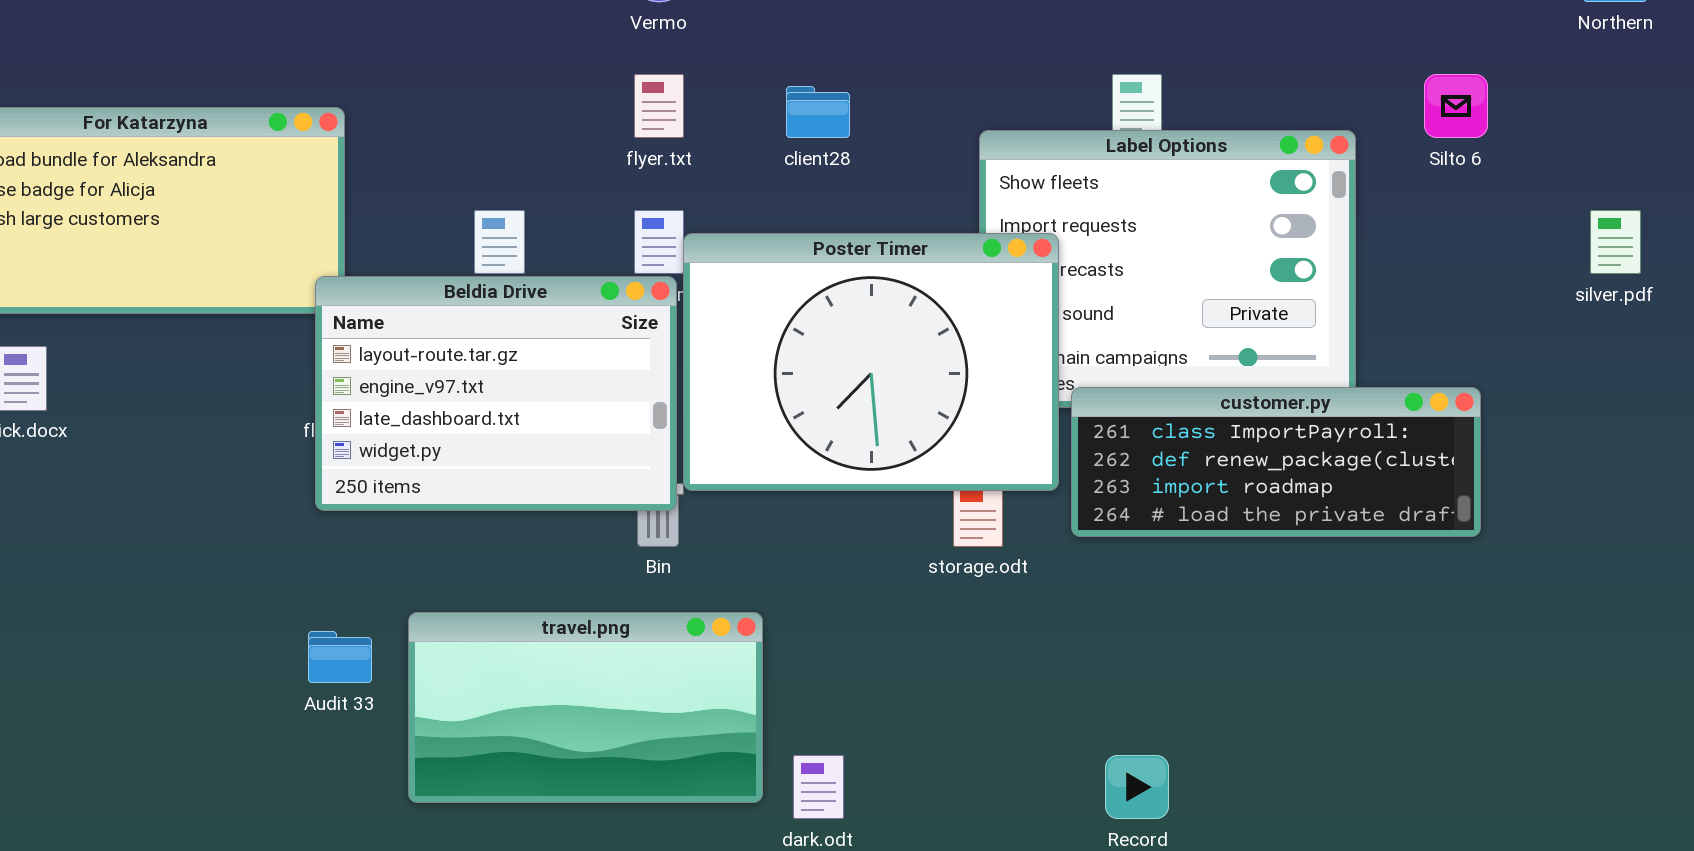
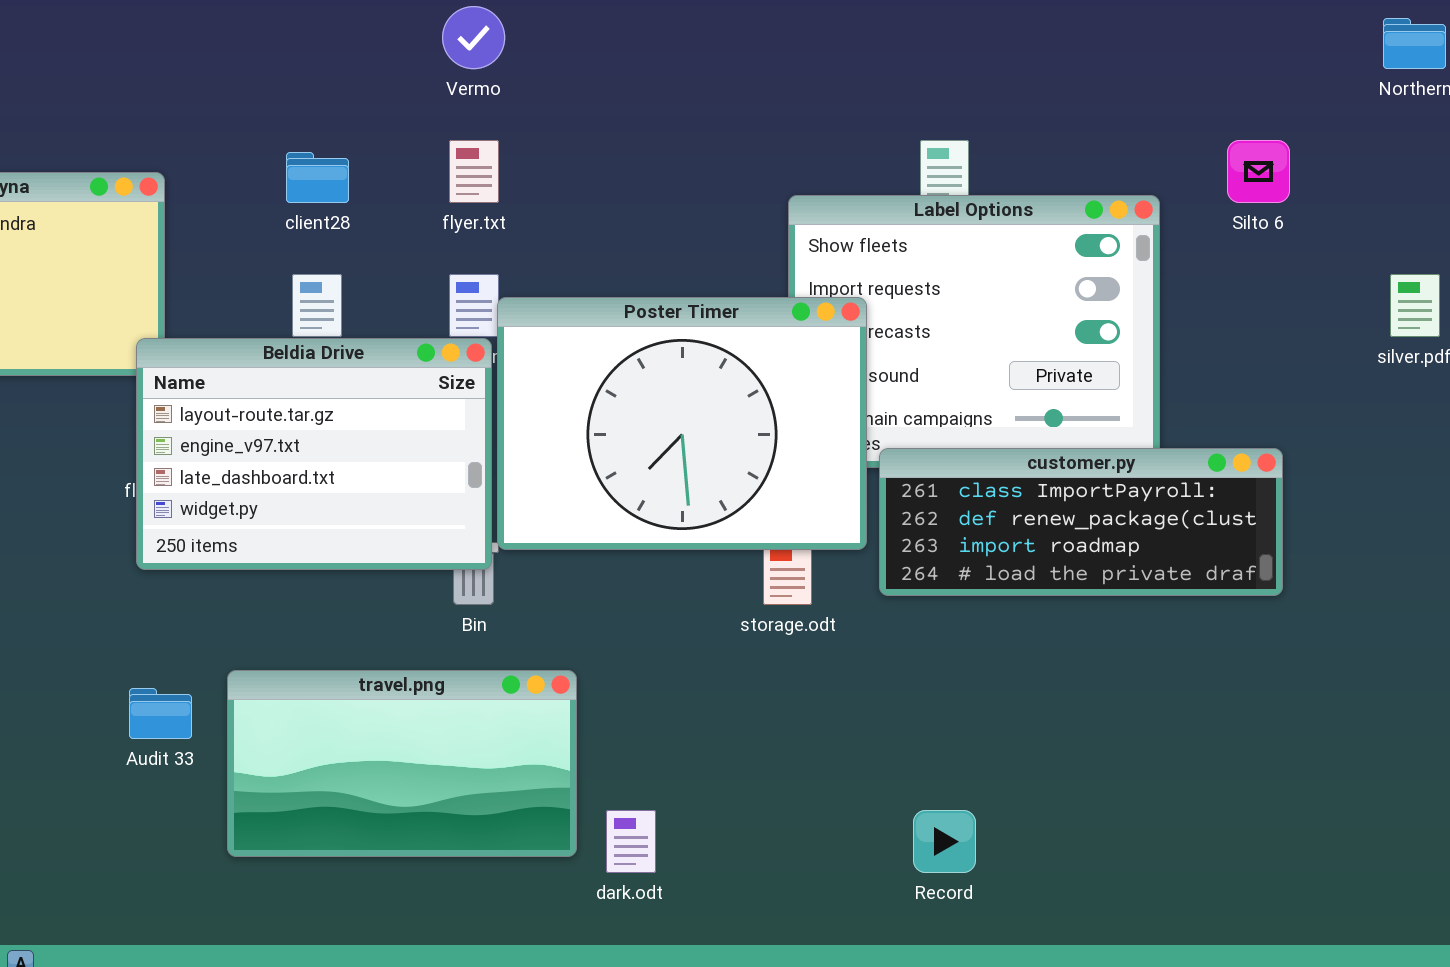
client28: [786,86,850,138] -> [286,152,349,203], moved

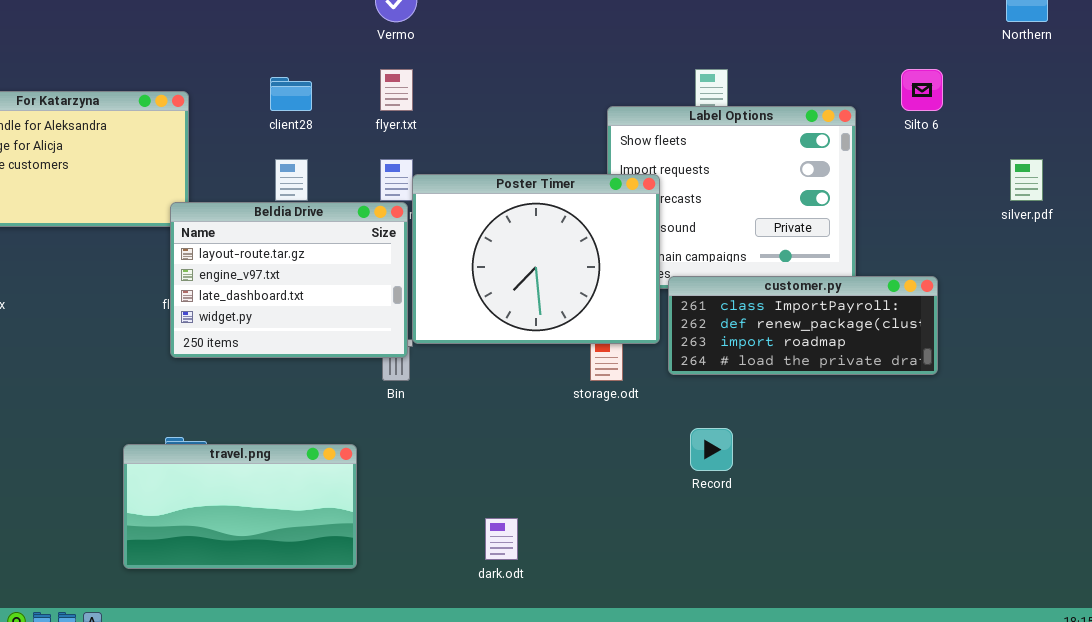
travel.png: [227,670,577,857] -> [123,444,357,569], moved
Record: [913,810,976,873] -> [690,428,733,471], moved

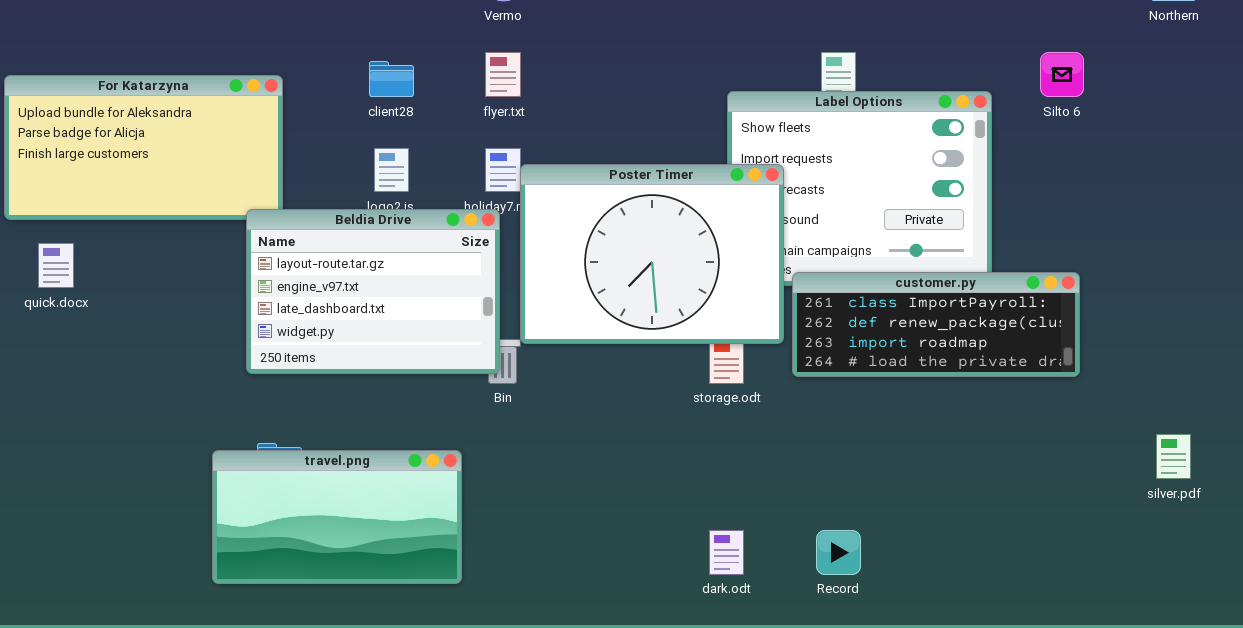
silver.pdf: [1010,159,1043,201] -> [1156,434,1191,479], moved
Beldia Drive: [170,202,408,358] -> [246,209,500,374], moved
Record: [690,428,733,471] -> [816,530,861,575], moved
dark.odt: [485,518,518,560] -> [709,530,744,575], moved

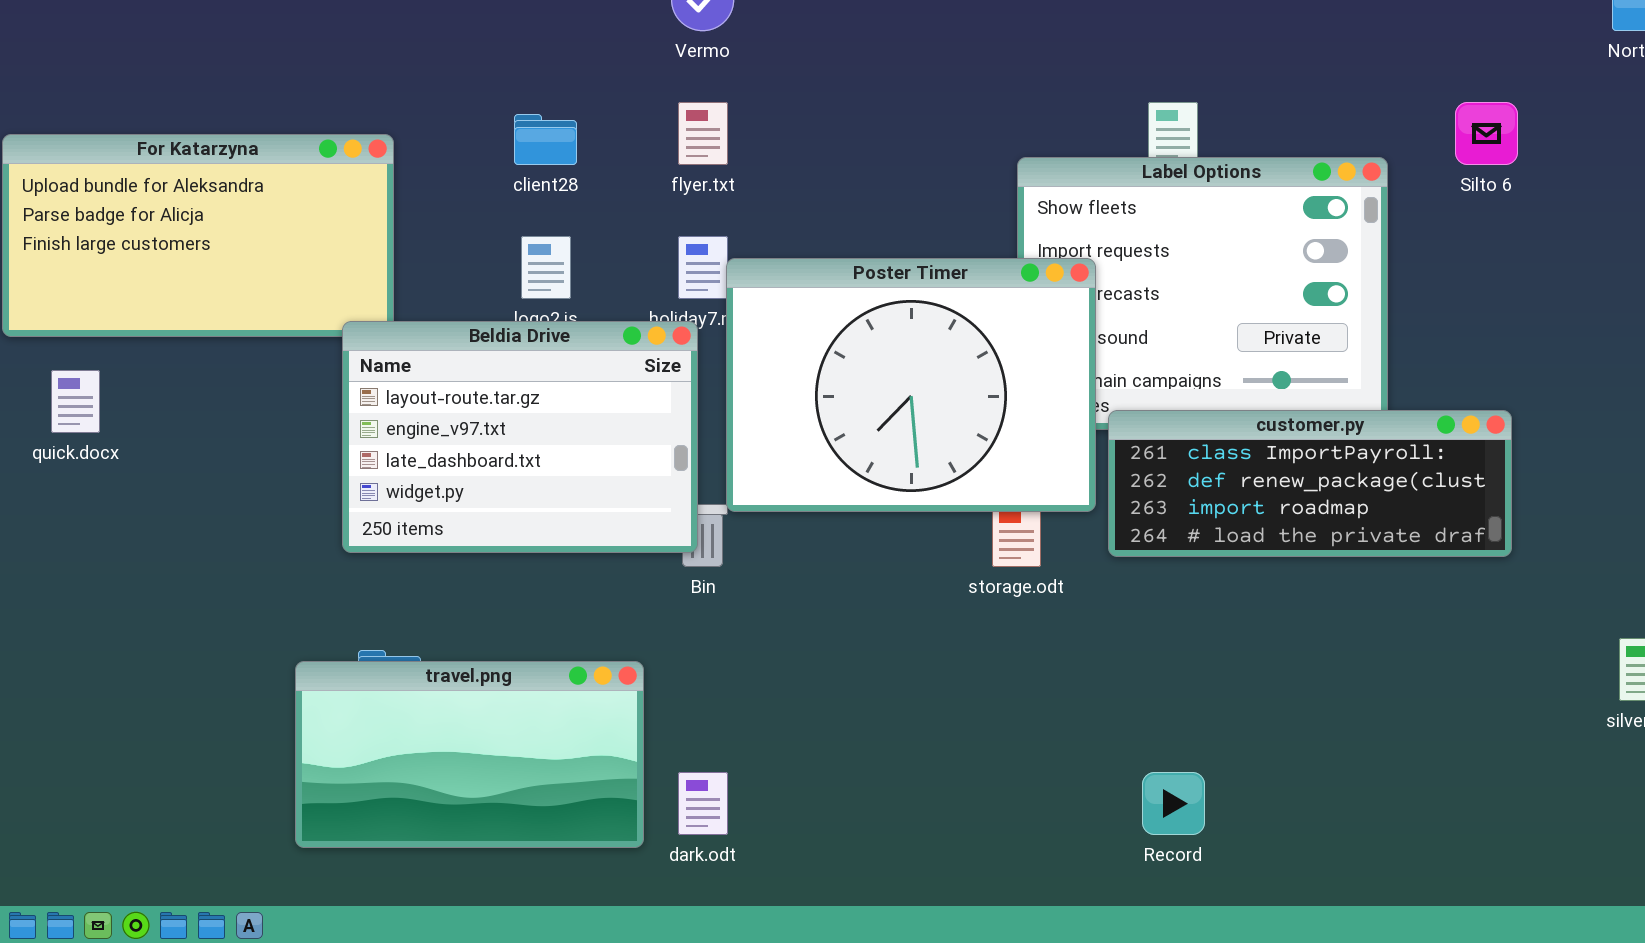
dark.odt: [709,530,744,575] -> [678,772,728,835], moved

